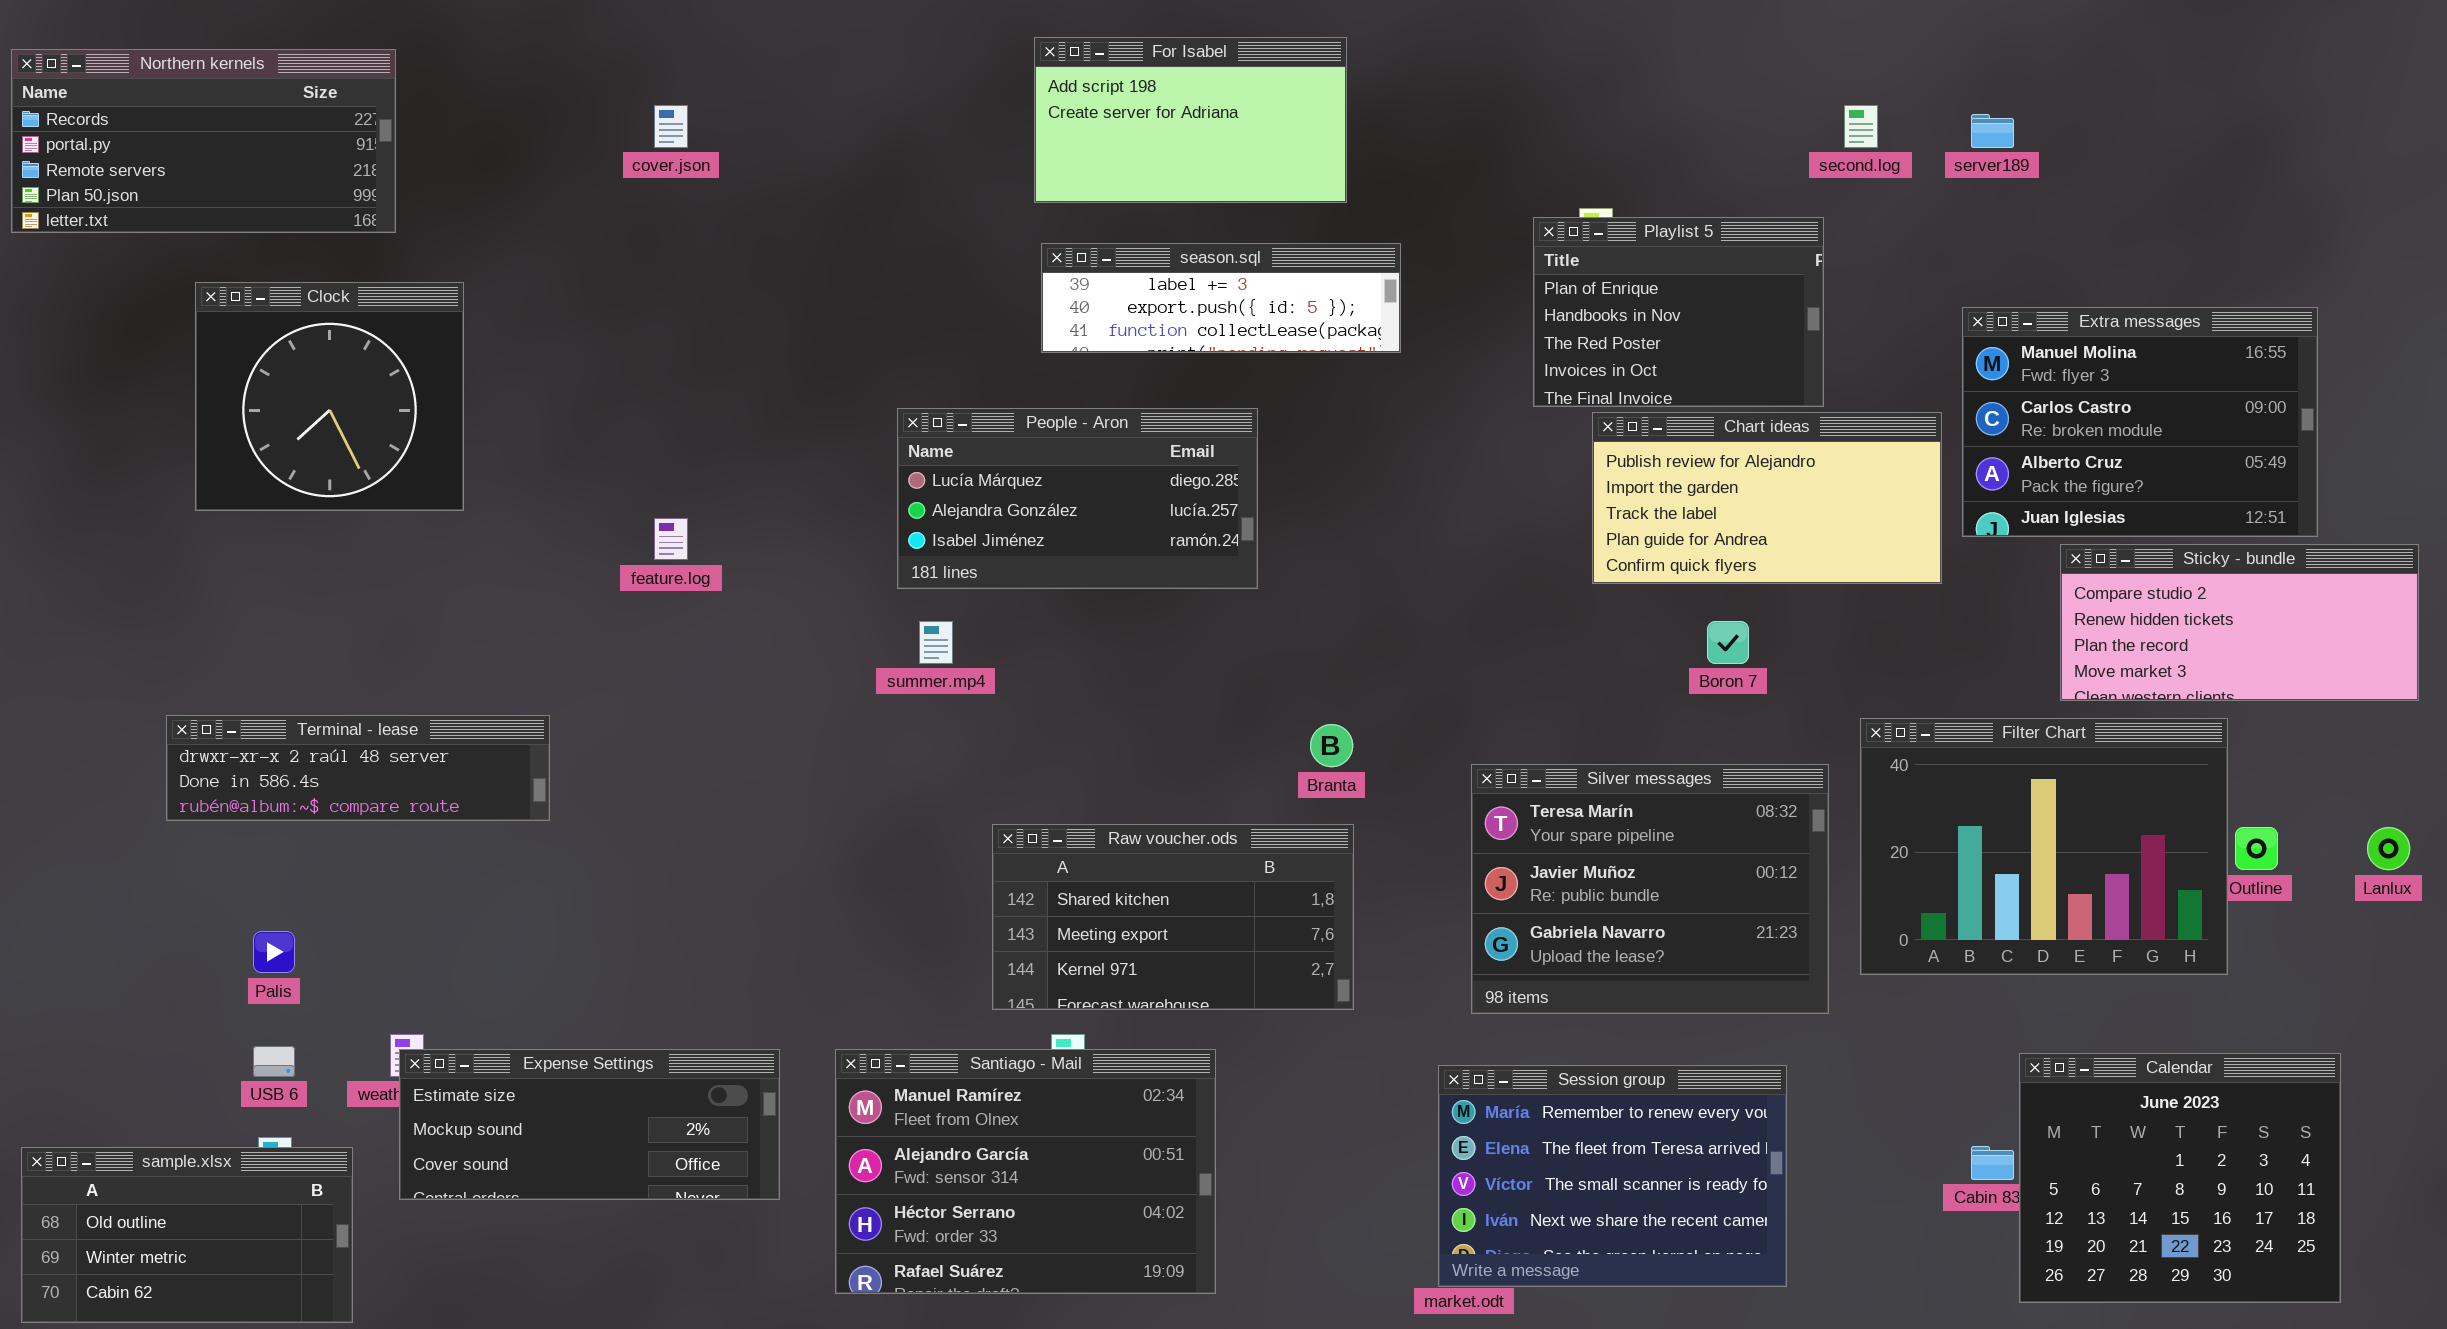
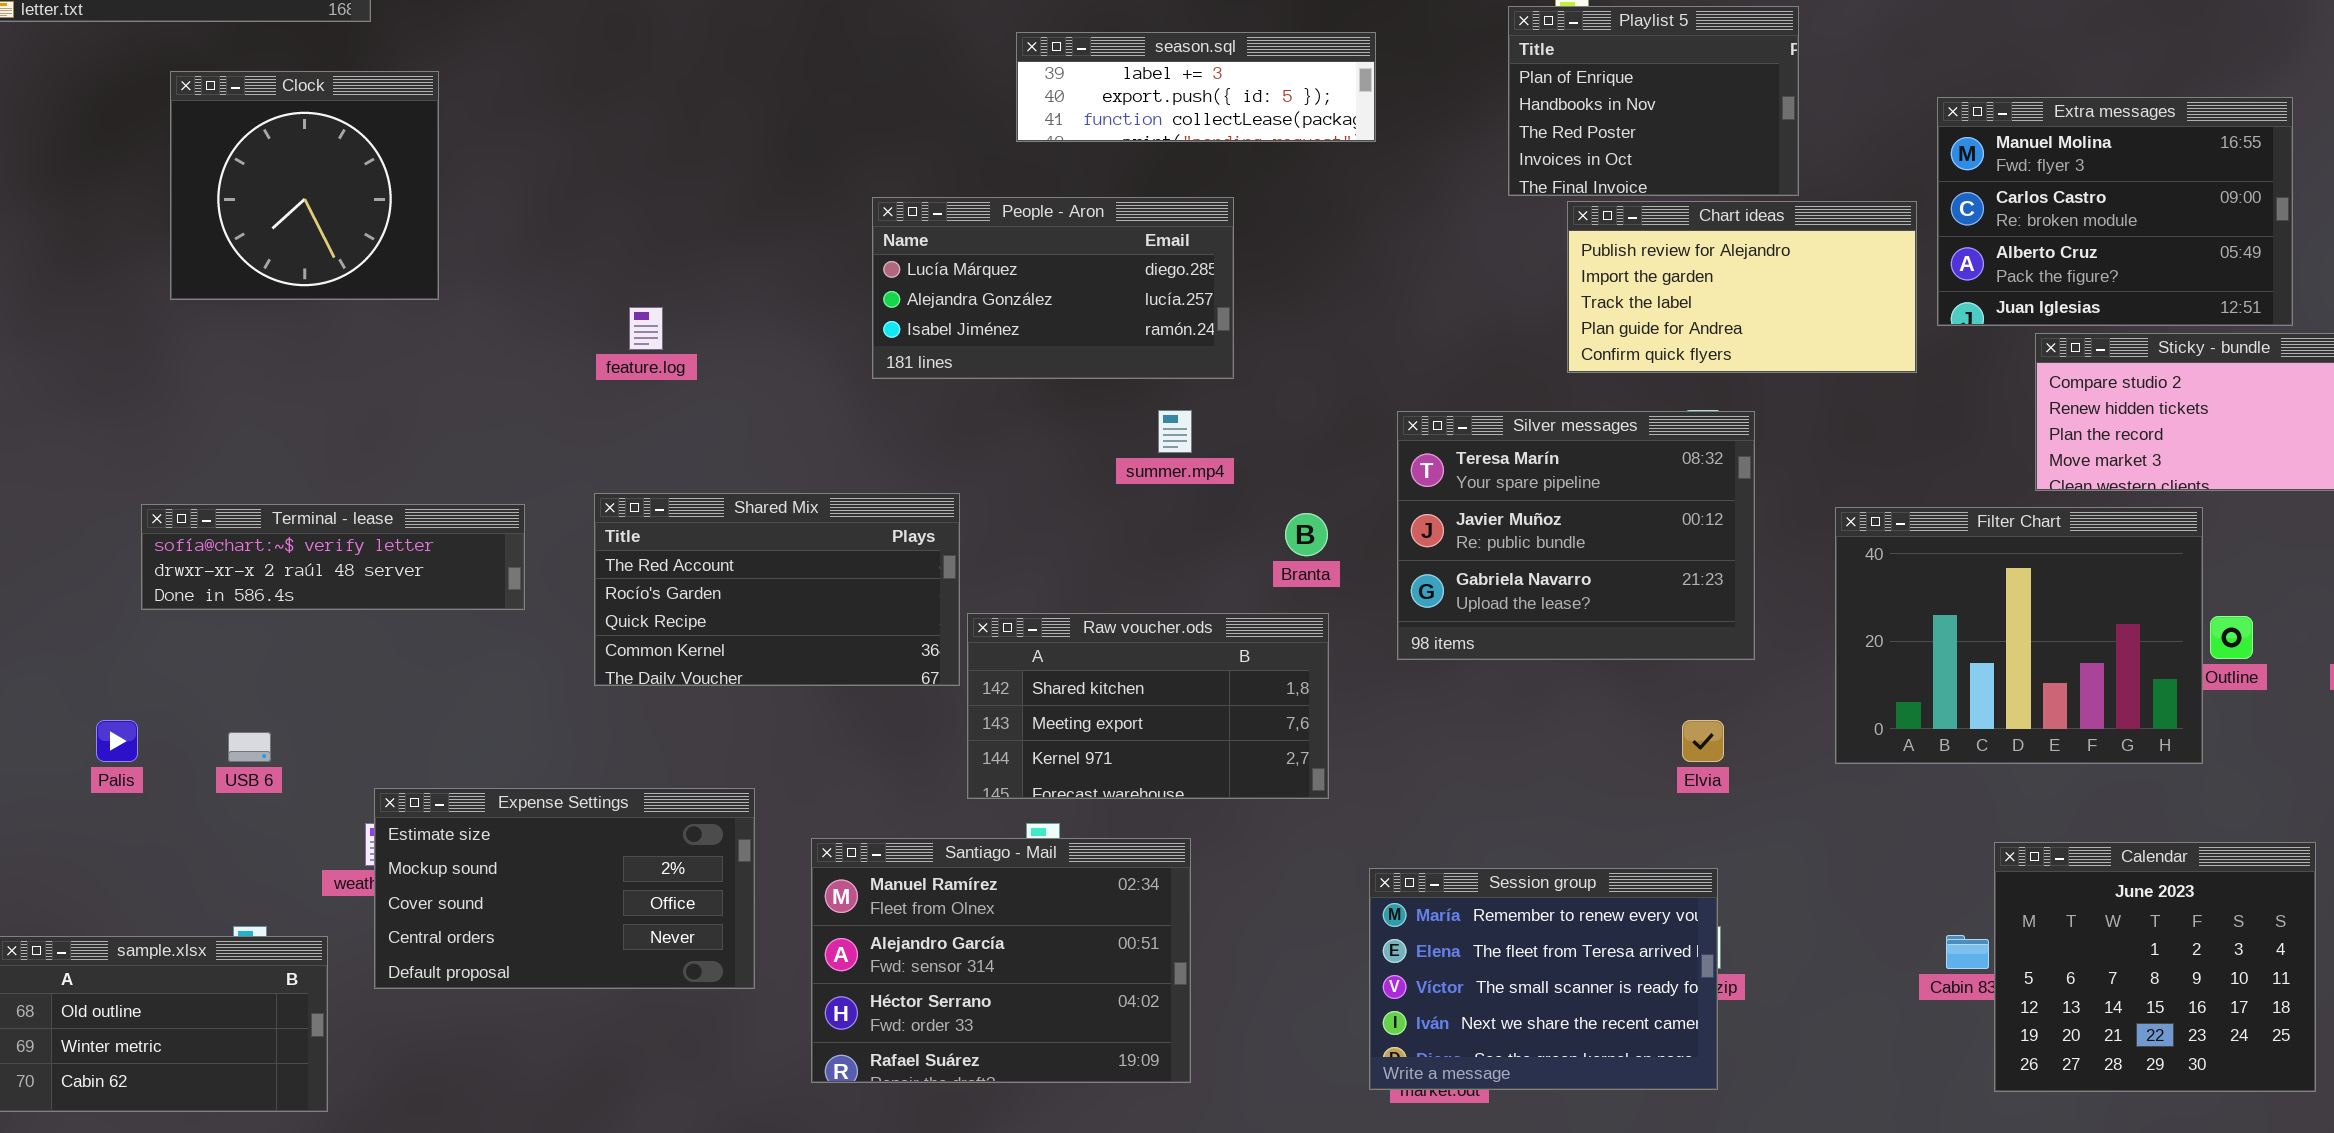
summer.mp4: [919,621,953,664] -> [1158,410,1192,453], moved
Shared Mix: none -> [594,493,960,686], opened
Terminal - lease: [166,715,550,821] -> [141,504,525,610], scrolled up 1 row
Silver messages: [1471,764,1829,1014] -> [1397,411,1755,660], moved
Palis: [253,931,295,973] -> [96,720,138,762], moved
USB 6: [253,1046,295,1077] -> [228,732,271,762], moved
Expense Settings: [399,1049,780,1200] -> [374,788,755,989], resized
Session group: [1438,1065,1787,1287] -> [1369,868,1718,1090], moved

